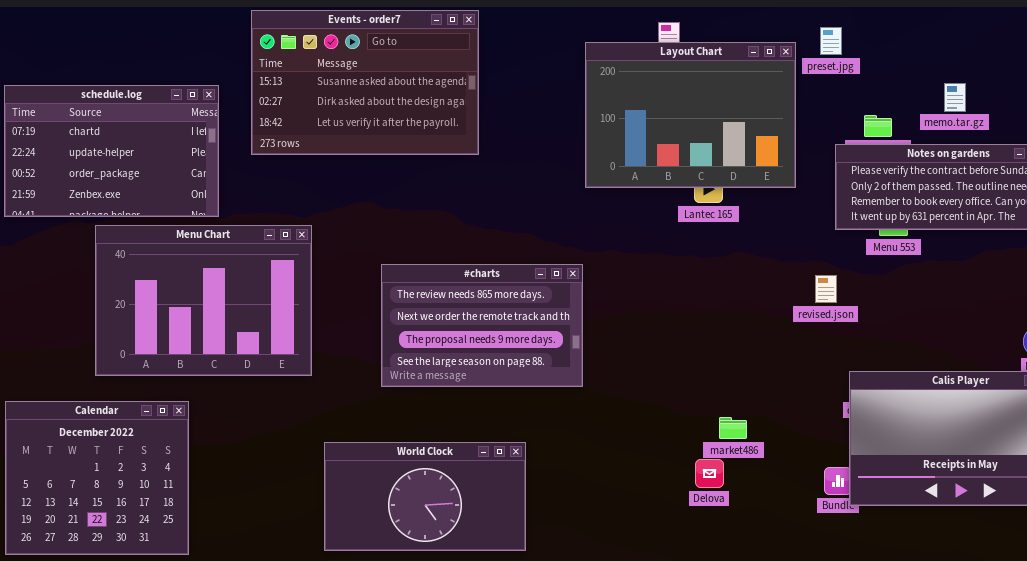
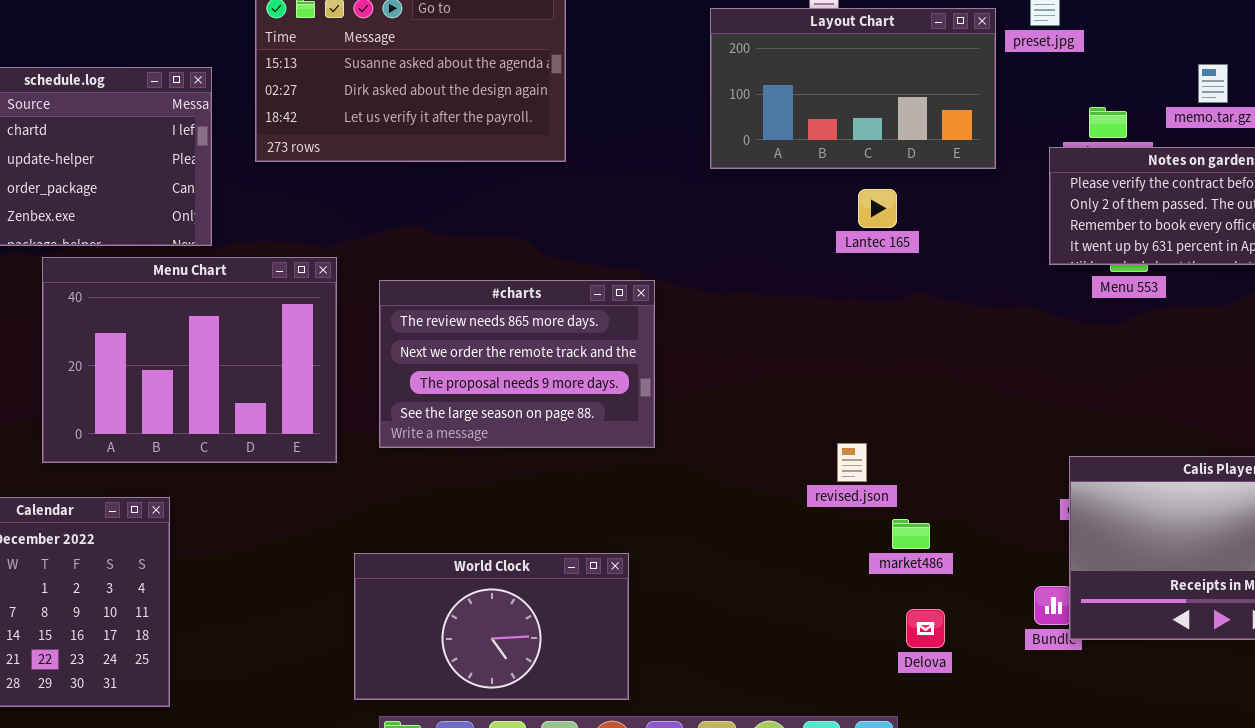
Layout Chart: [585,42,796,188] -> [710,8,996,169], resized
#charts: [381,264,583,387] -> [379,280,655,448], moved
revised.json: [815,275,837,303] -> [837,443,867,482], moved
Delova: [695,459,724,488] -> [906,609,945,648], moved

